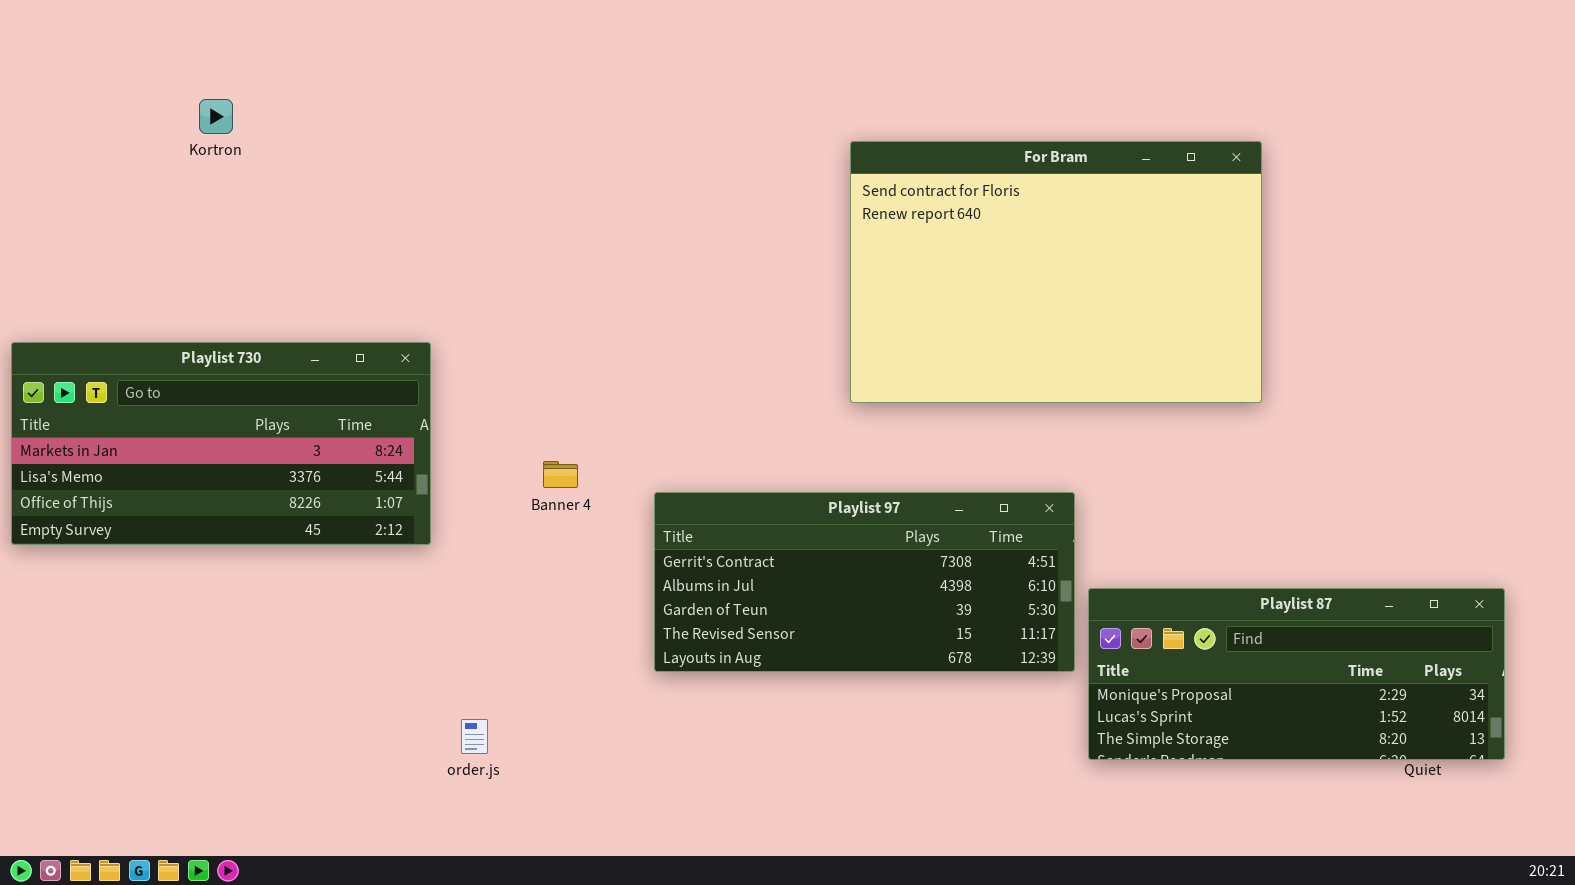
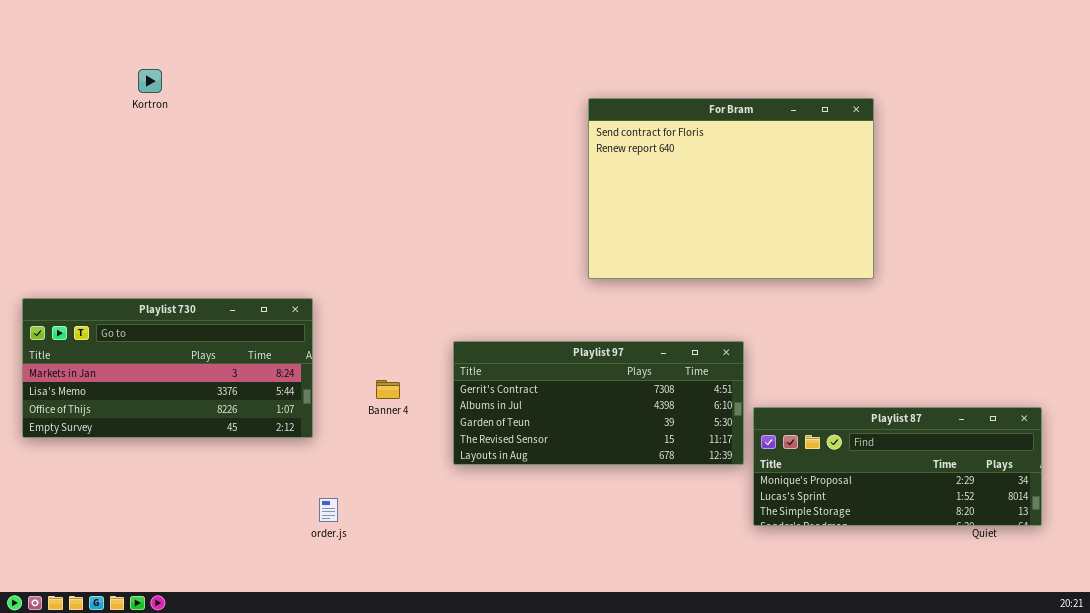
Playlist 730: [11,342,431,545] -> [22,298,313,438], moved
Banner 4: [543,461,578,488] -> [376,380,400,399], moved

